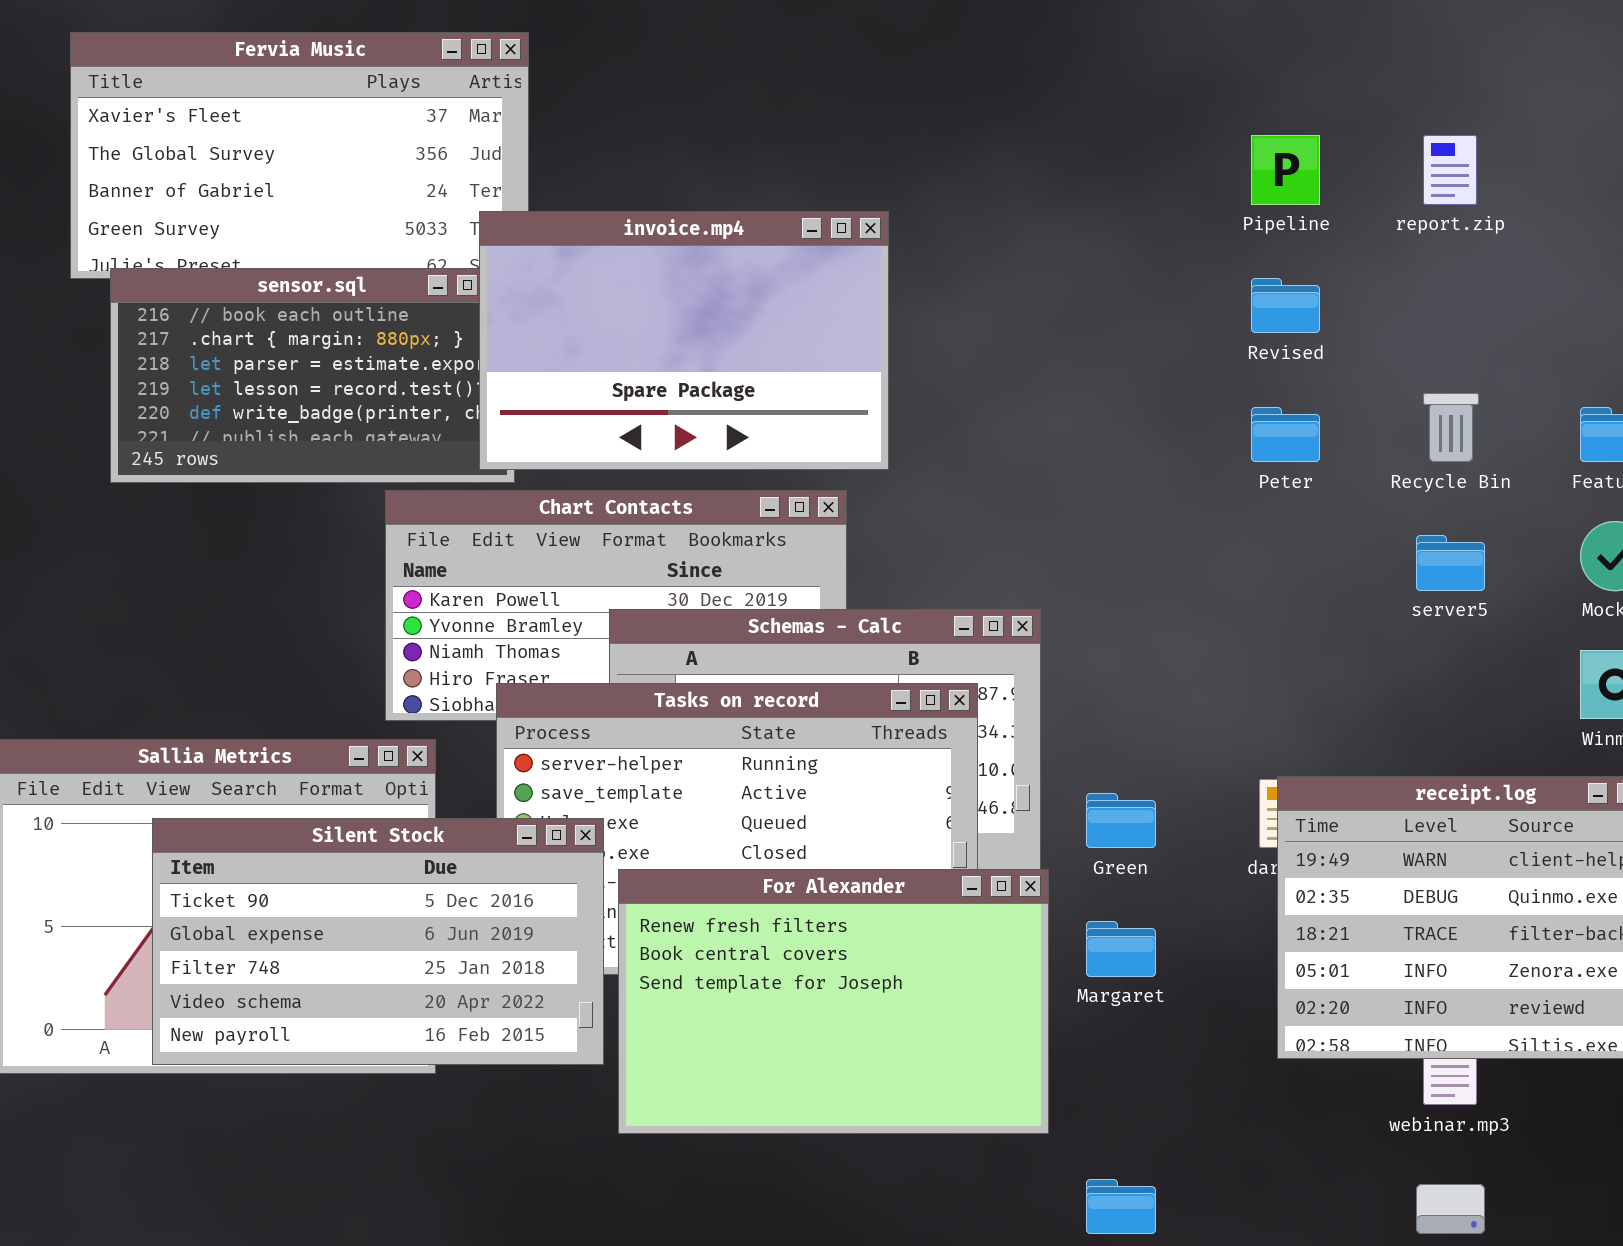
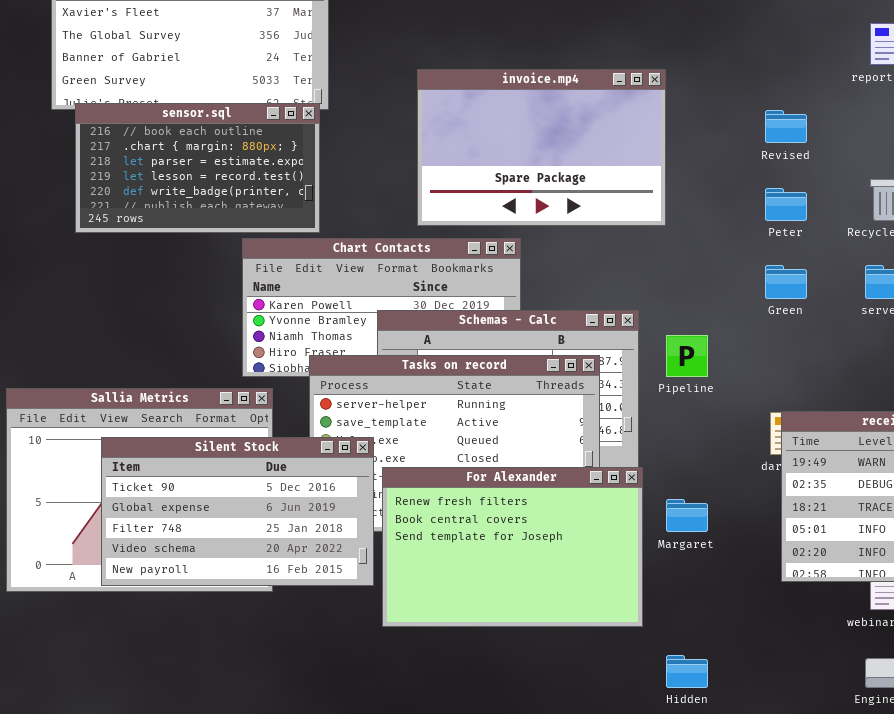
Pipeline: [1251,135,1320,205] -> [666,335,708,377], moved
invoice.mp4: [479,211,889,470] -> [417,69,666,226], moved
Green: [1086,793,1156,848] -> [765,265,807,299], moved

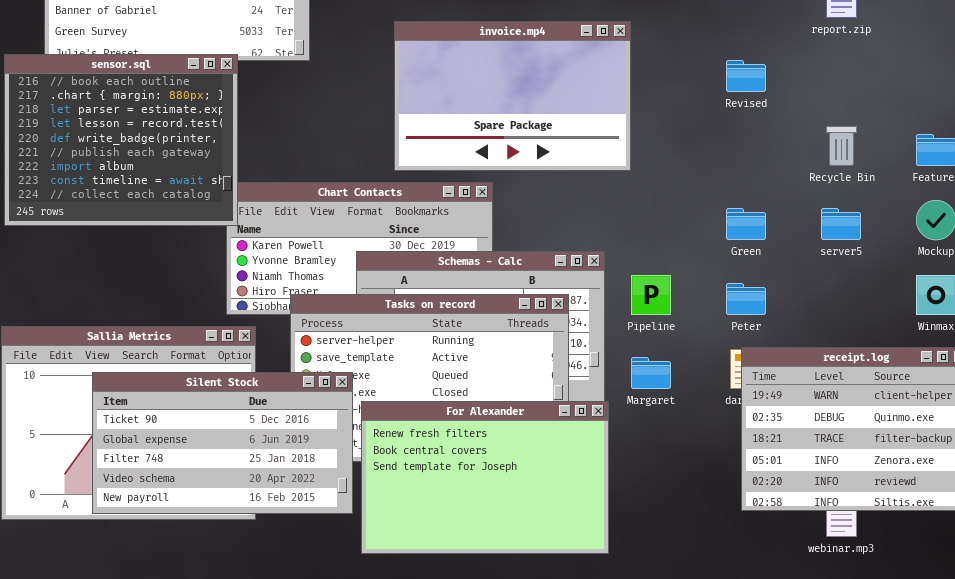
sensor.sql: [75,103,320,233] -> [4,54,238,226], moved, resized
Peter: [765,188,807,221] -> [726,283,766,315], moved
Margaret: [666,499,708,532] -> [631,357,671,389], moved

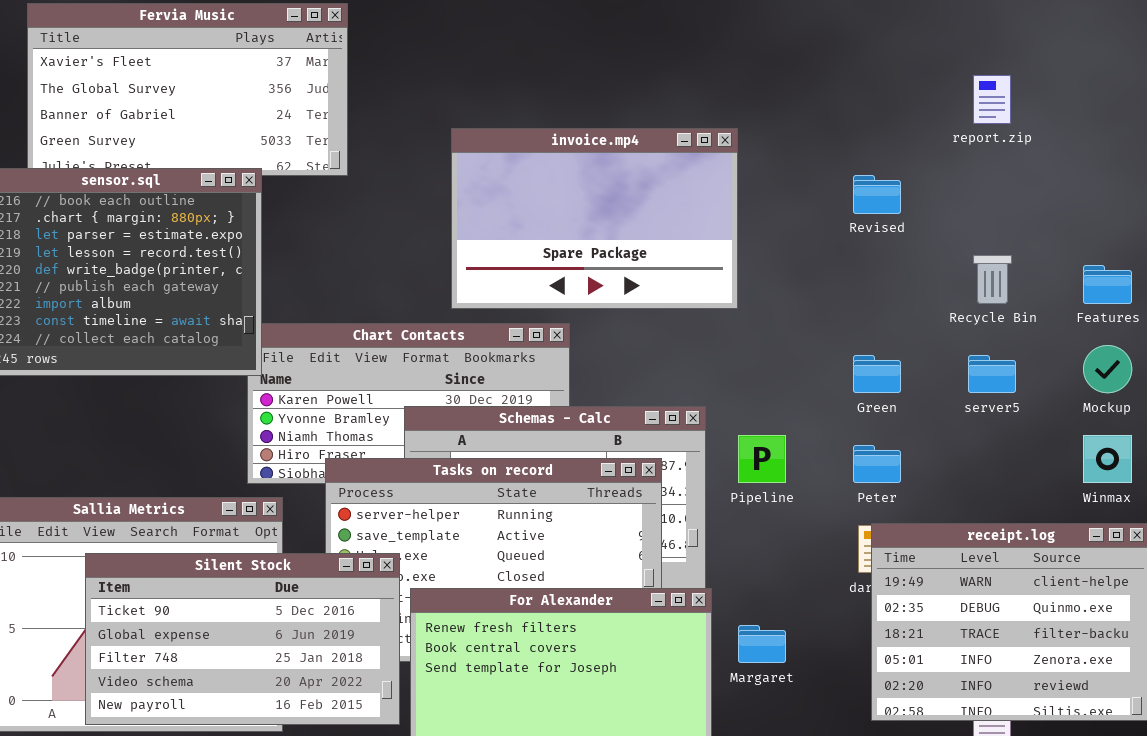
Margaret: [631,357,671,389] -> [738,625,786,663], moved

